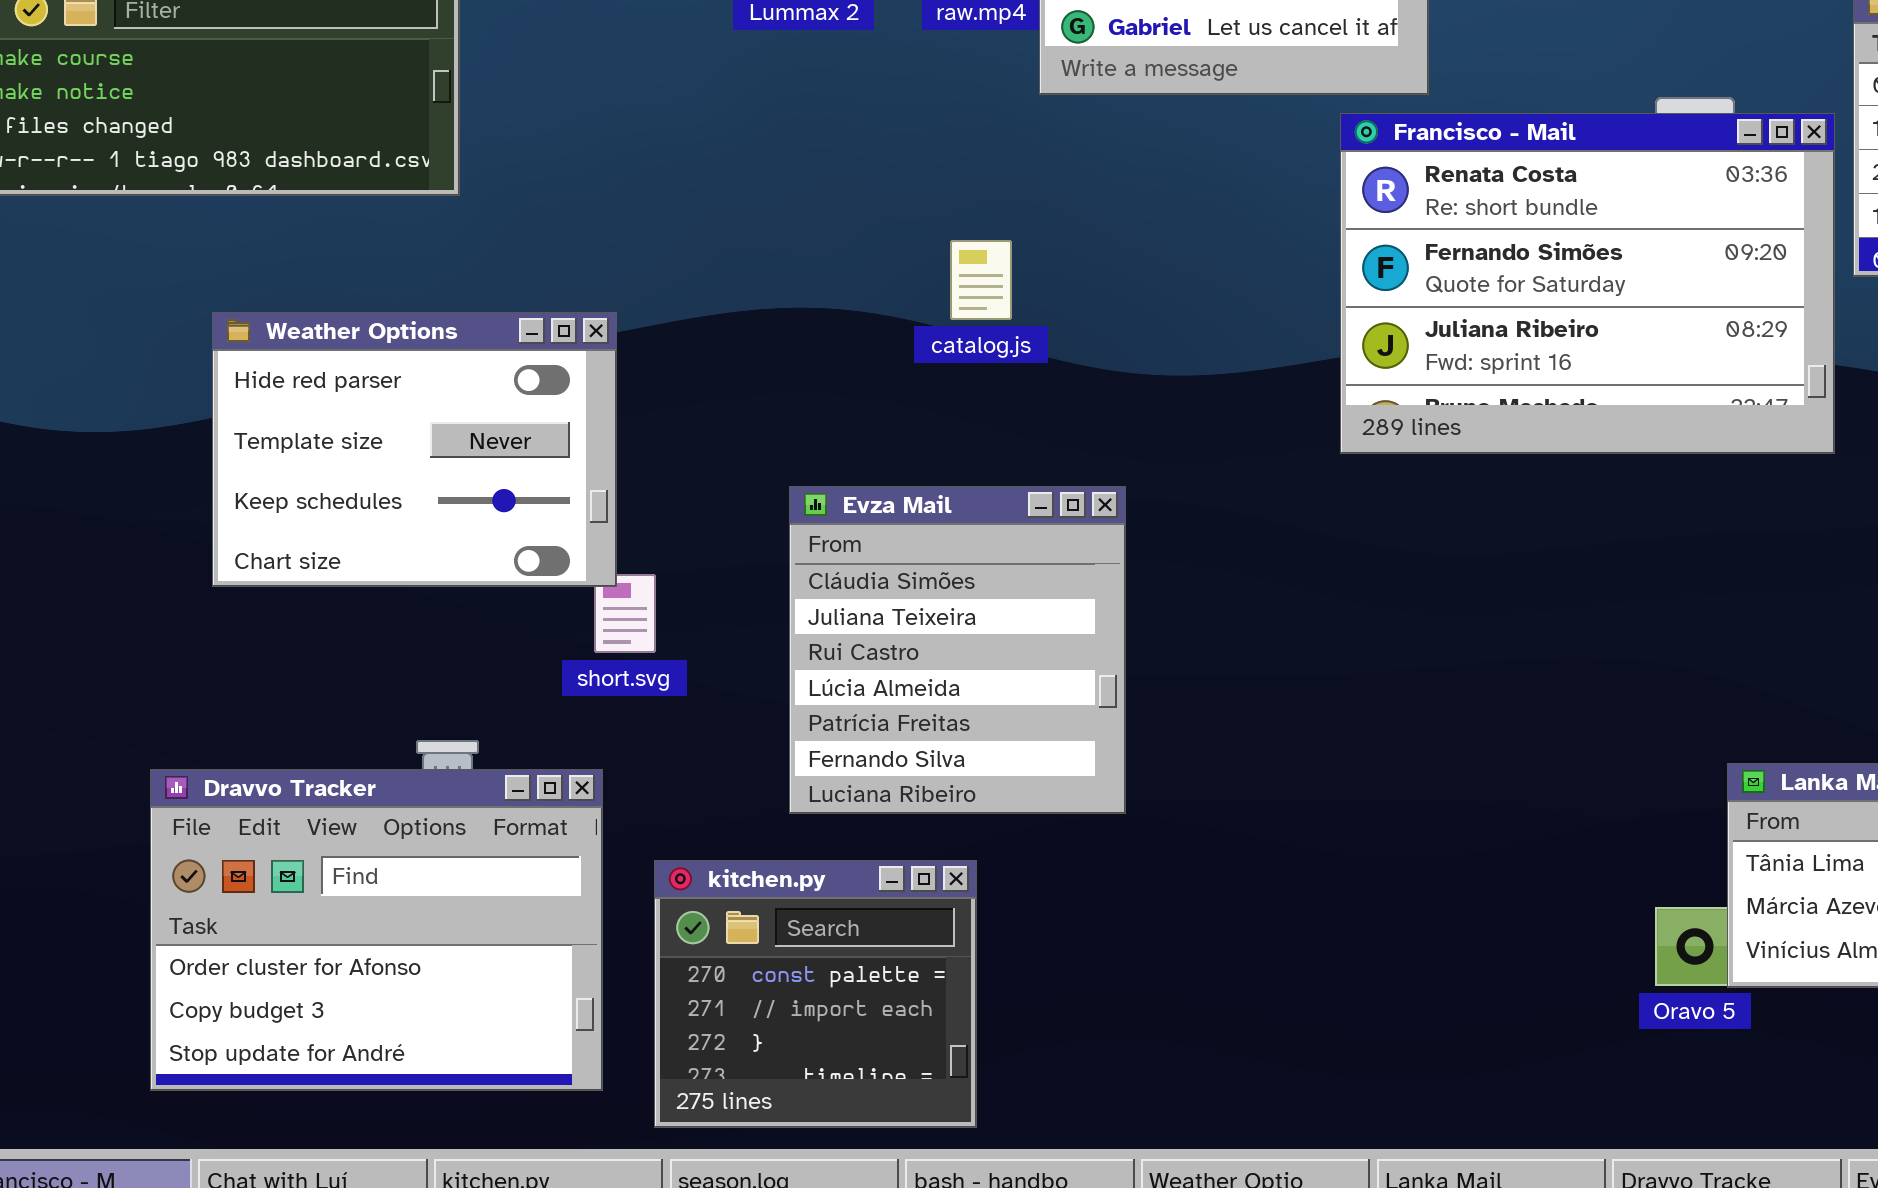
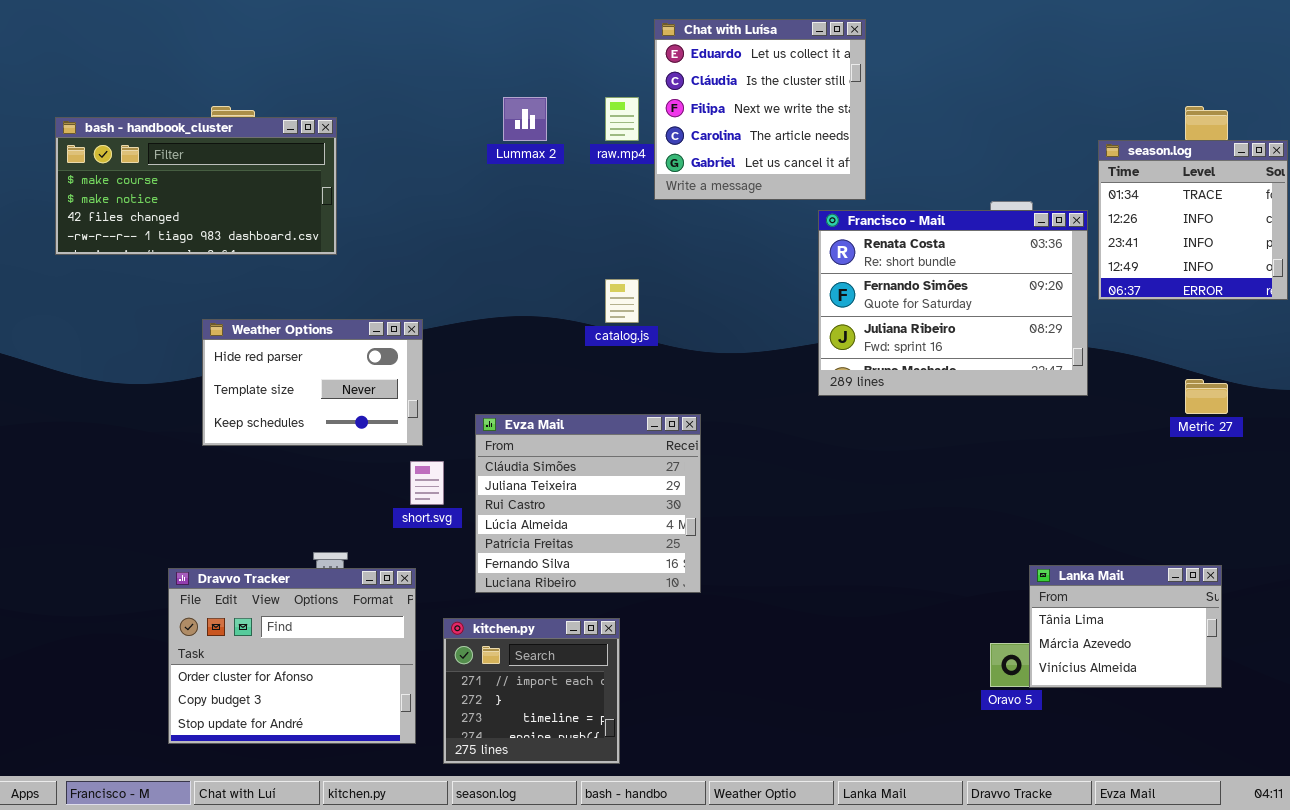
Weather Options: [212,312,617,587] -> [202,319,423,446], resized
Evza Mail: [789,486,1126,814] -> [475,414,701,593], resized
kitchen.py: [654,860,977,1128] -> [443,618,620,764], scrolled down 1 row

